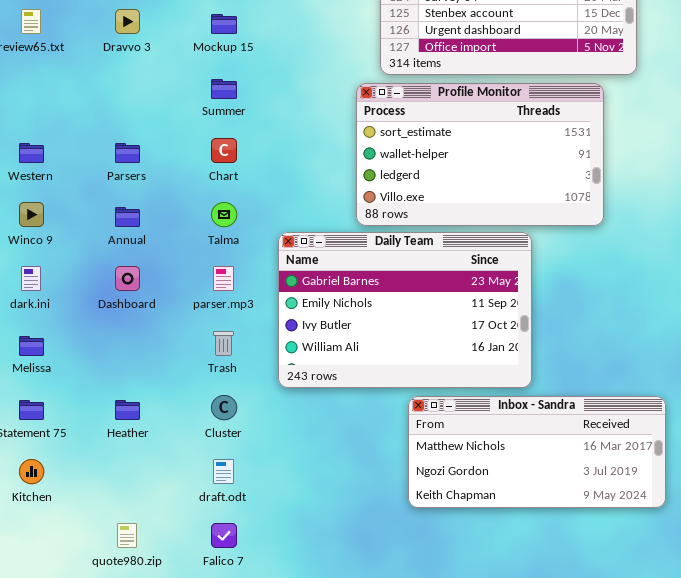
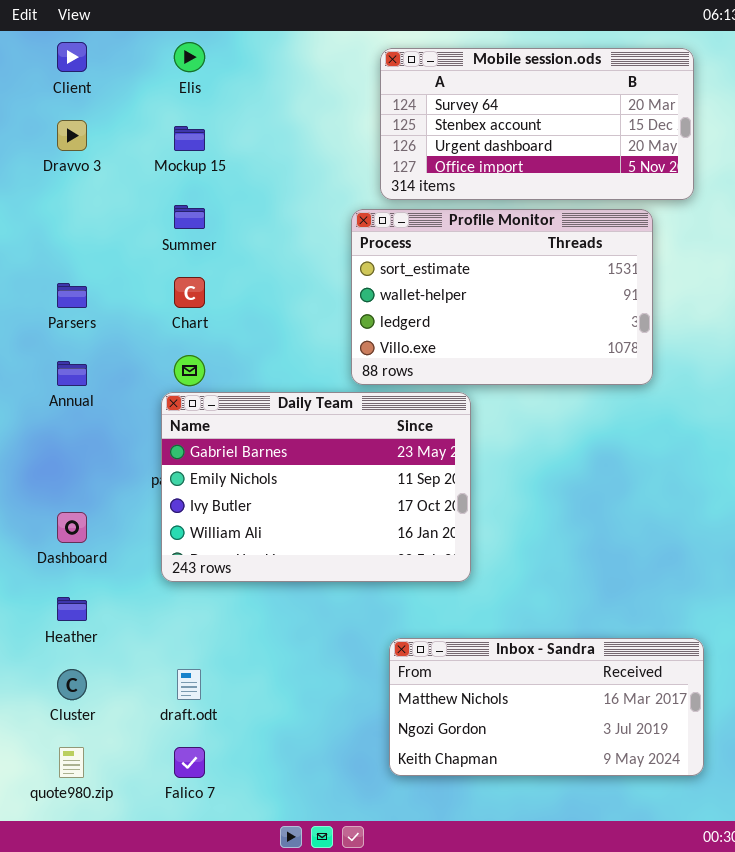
Daily Team: [278,232,532,388] -> [161,392,471,582], moved
Dashboard: [115,266,140,291] -> [57,512,87,543], moved
Cluster: [211,395,237,420] -> [57,669,87,700], moved
Inbox - Sandra: [408,396,666,508] -> [389,638,704,776], moved

